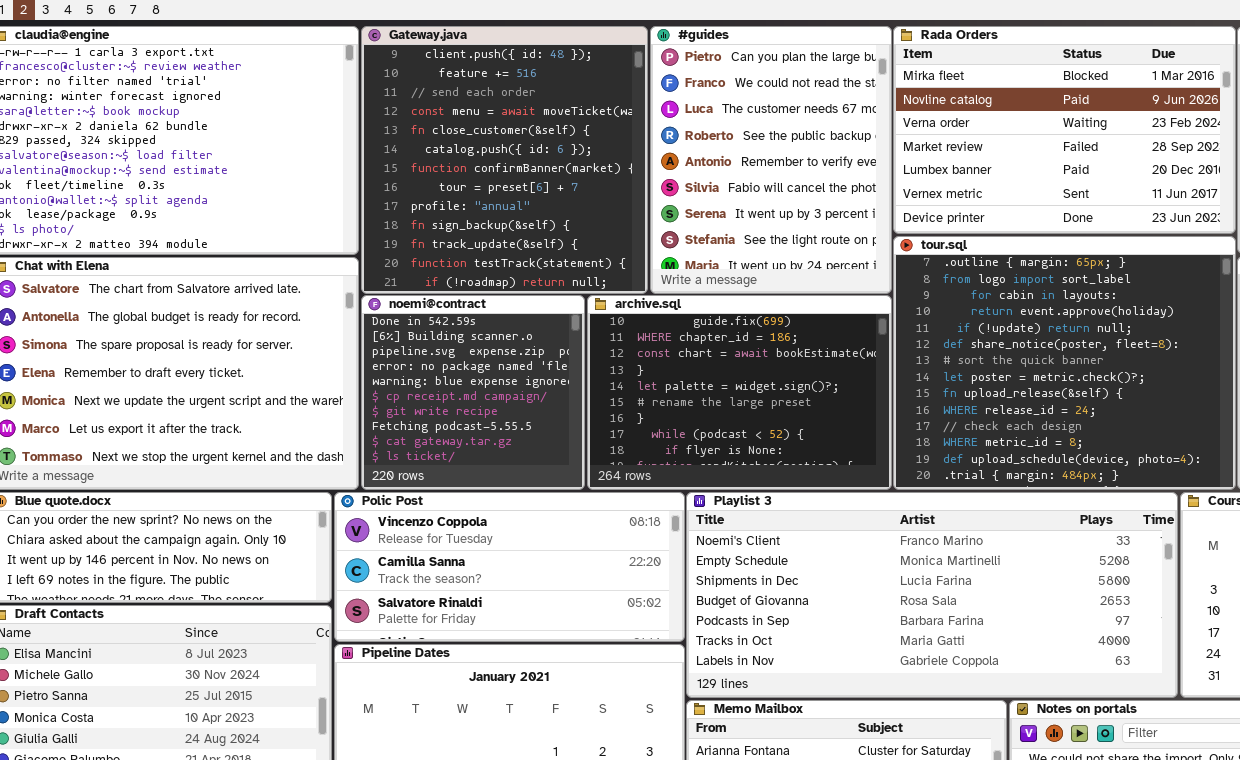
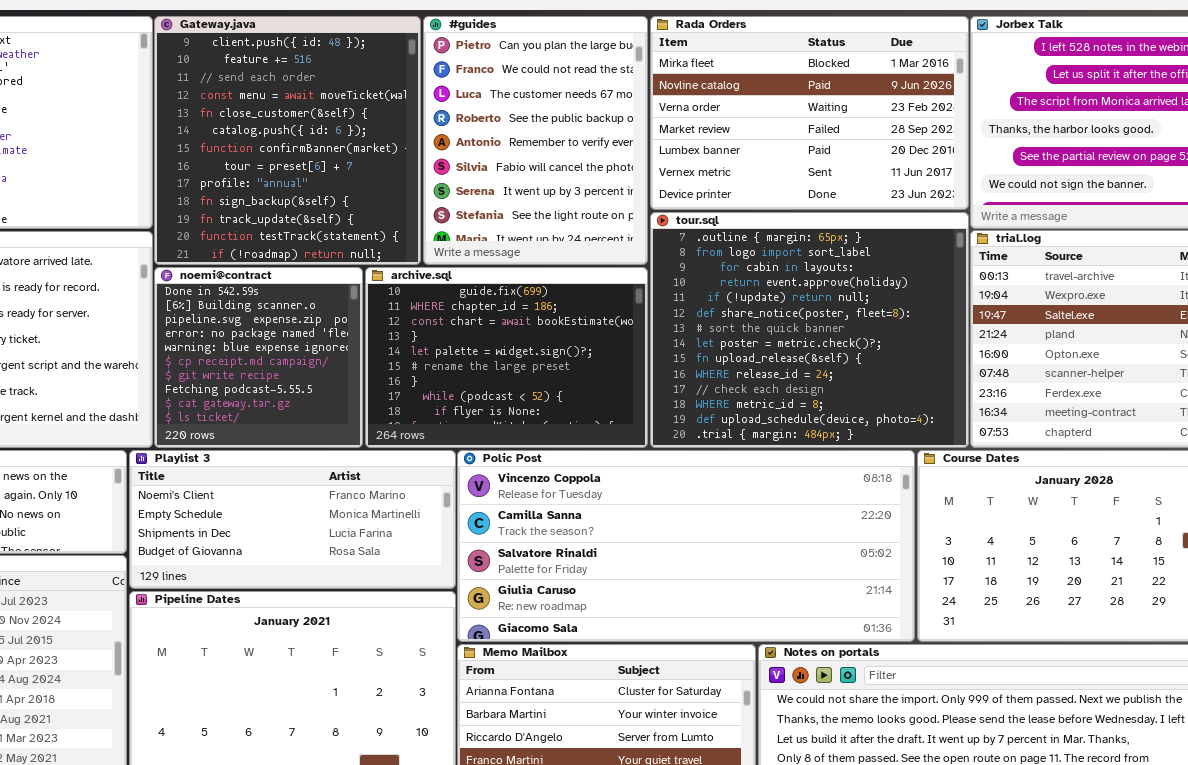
Polic Post: [334,492,685,642] -> [457,450,915,642], moved, resized
Playlist 3: [686,492,1178,698] -> [129,450,456,589], moved, resized

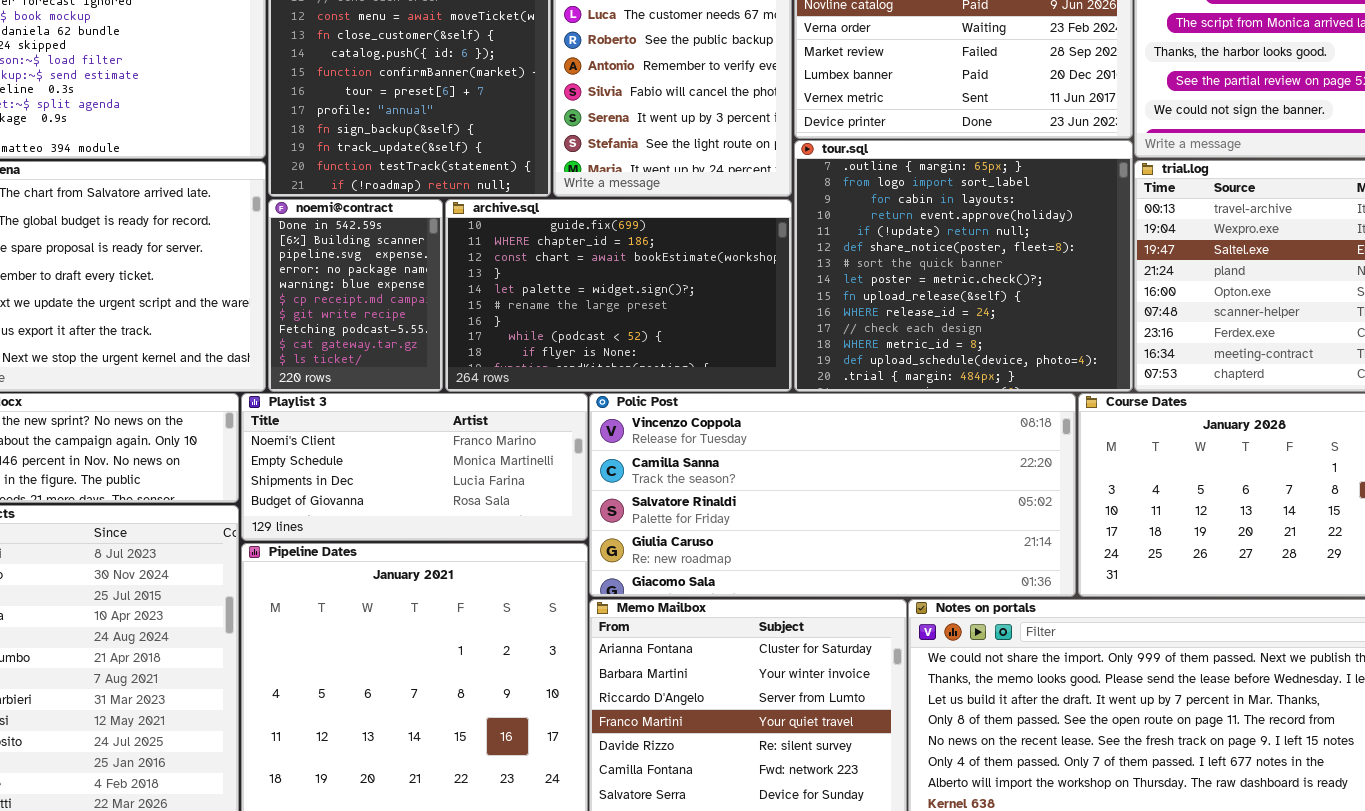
noemi@contract: [154,267,363,448] -> [268,199,443,392], resized
archive.sql: [365,267,648,448] -> [445,199,792,392], resized

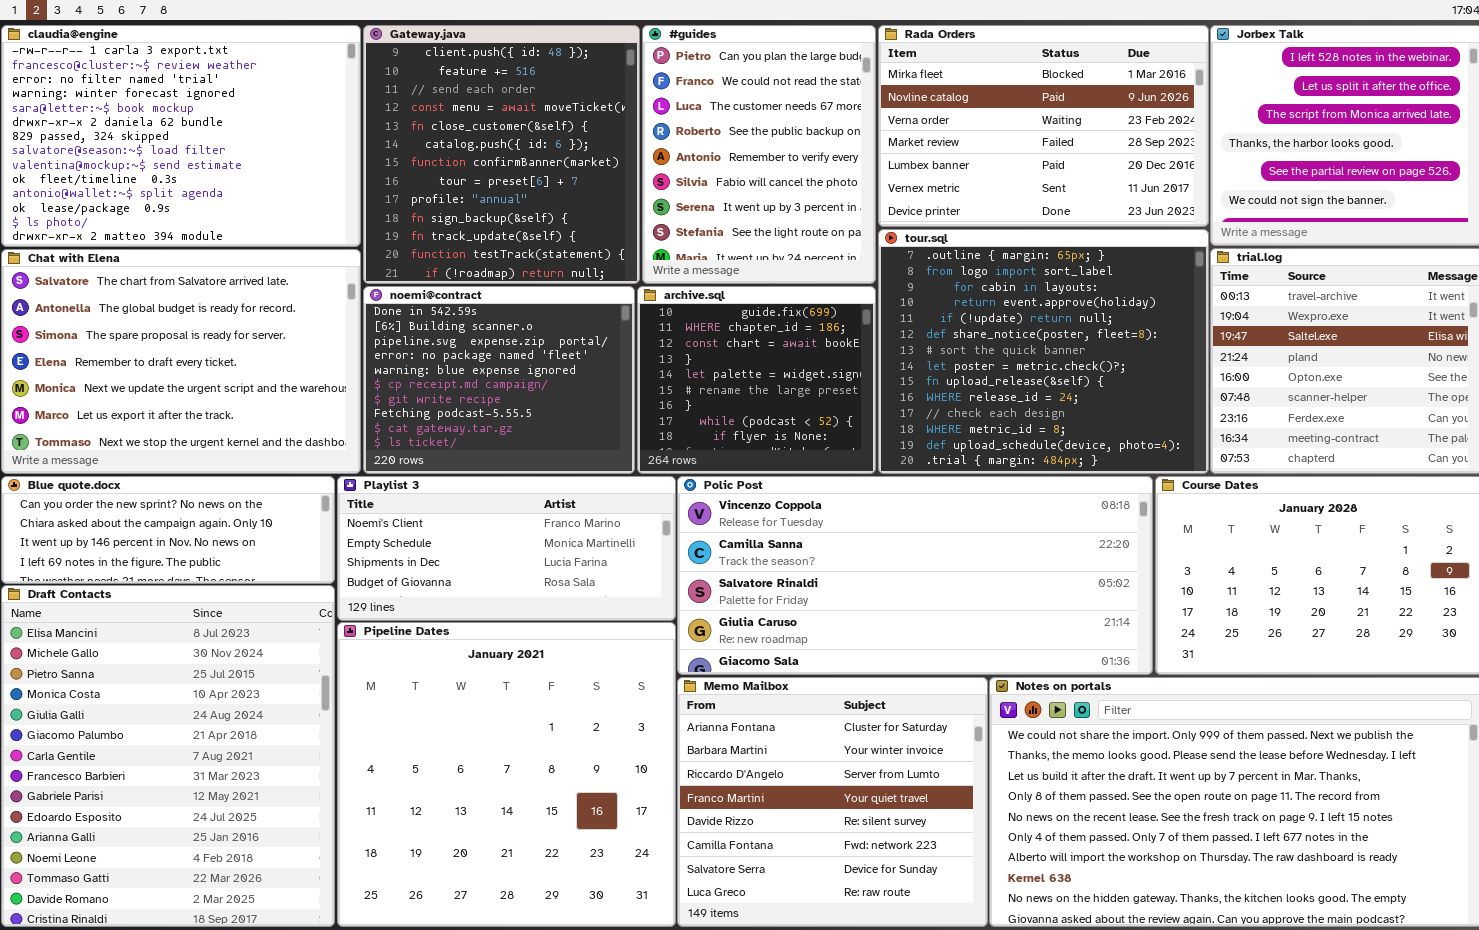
noemi@contract: [268,199,443,392] -> [363,286,635,474], resized
archive.sql: [445,199,792,392] -> [637,286,876,474], resized

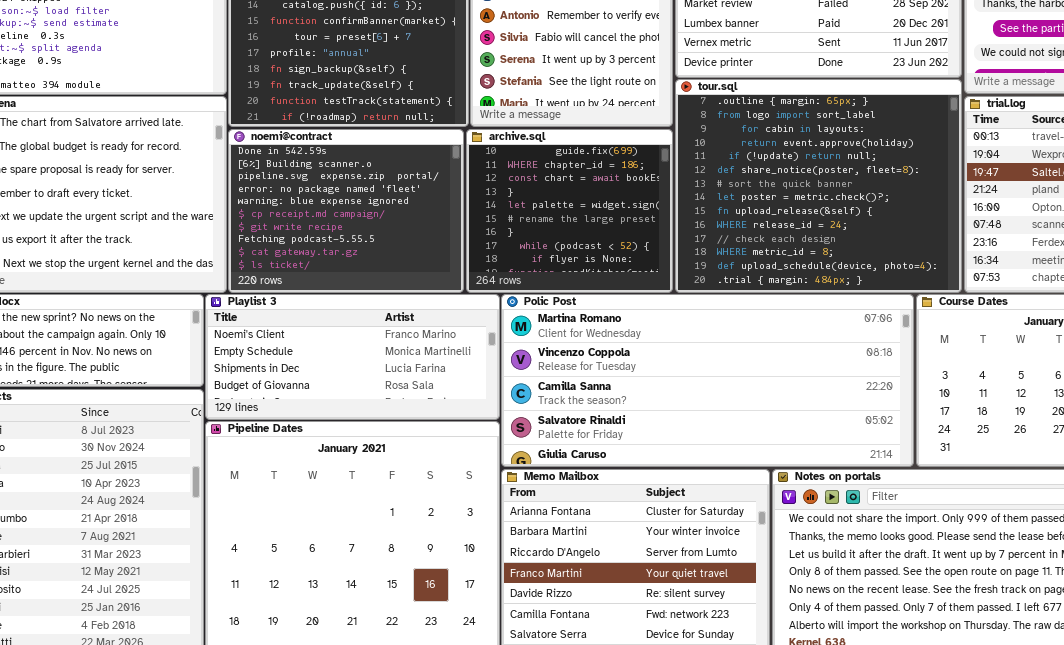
Polic Post: [677,476,1153,675] -> [501,294,914,467], scrolled up 1 row

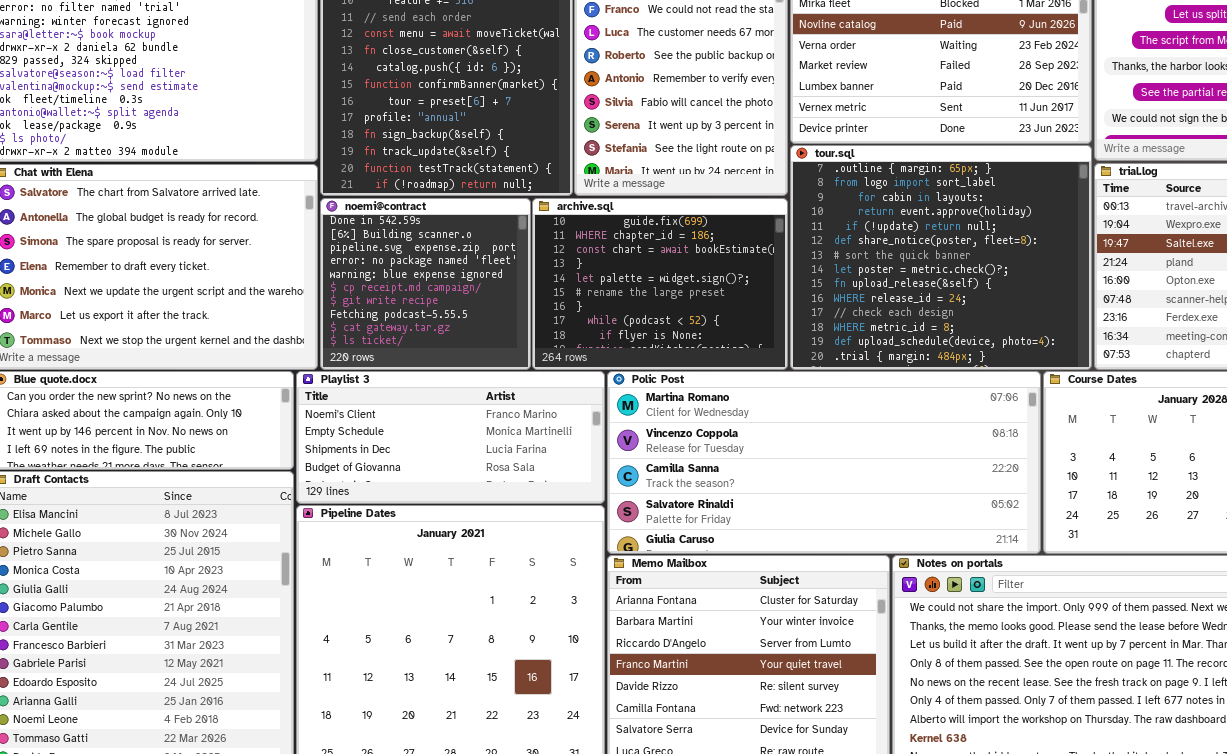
noemi@contract: [228,129,464,293] -> [320,198,531,370], resized
archive.sql: [466,129,673,293] -> [532,198,788,370], resized

